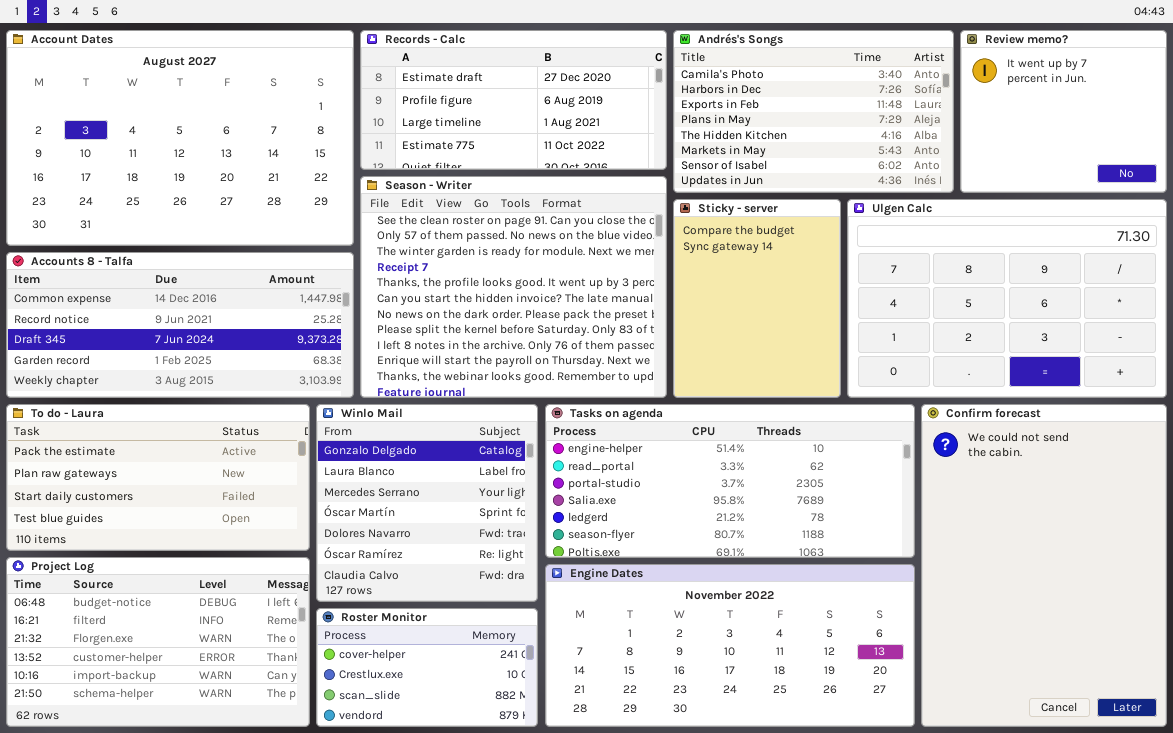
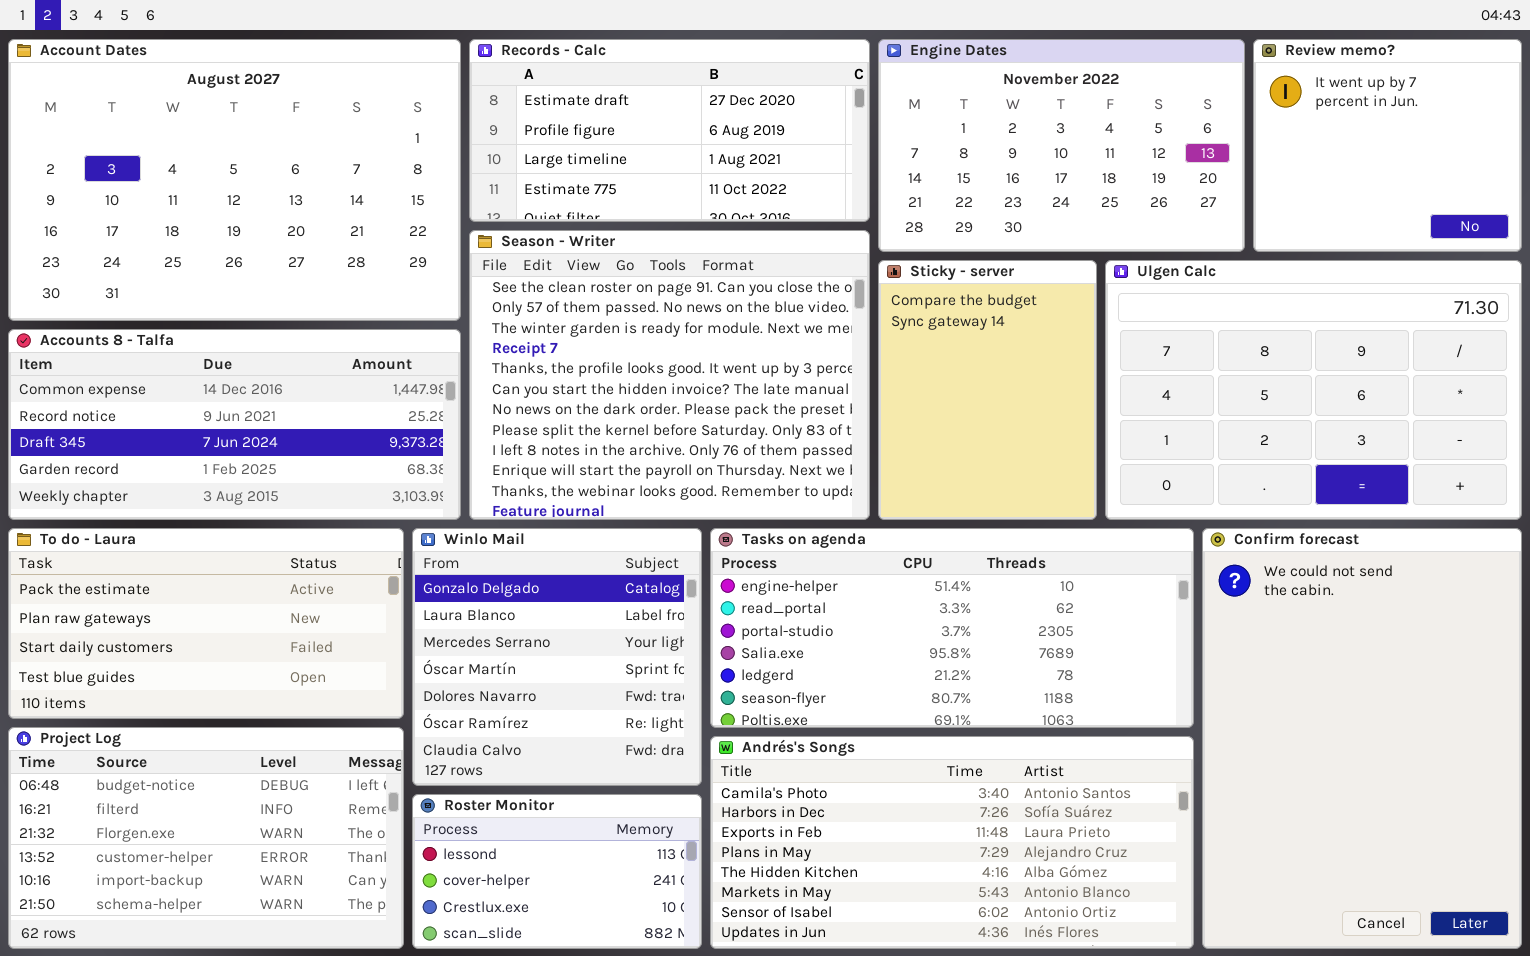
Andrés's Songs: [673,30,954,193] -> [710,736,1194,949], moved, resized
Engine Dates: [545,564,915,727] -> [878,39,1245,252], moved, resized
Roster Monitor: [316,608,538,727] -> [412,794,702,949], scrolled up 1 row

